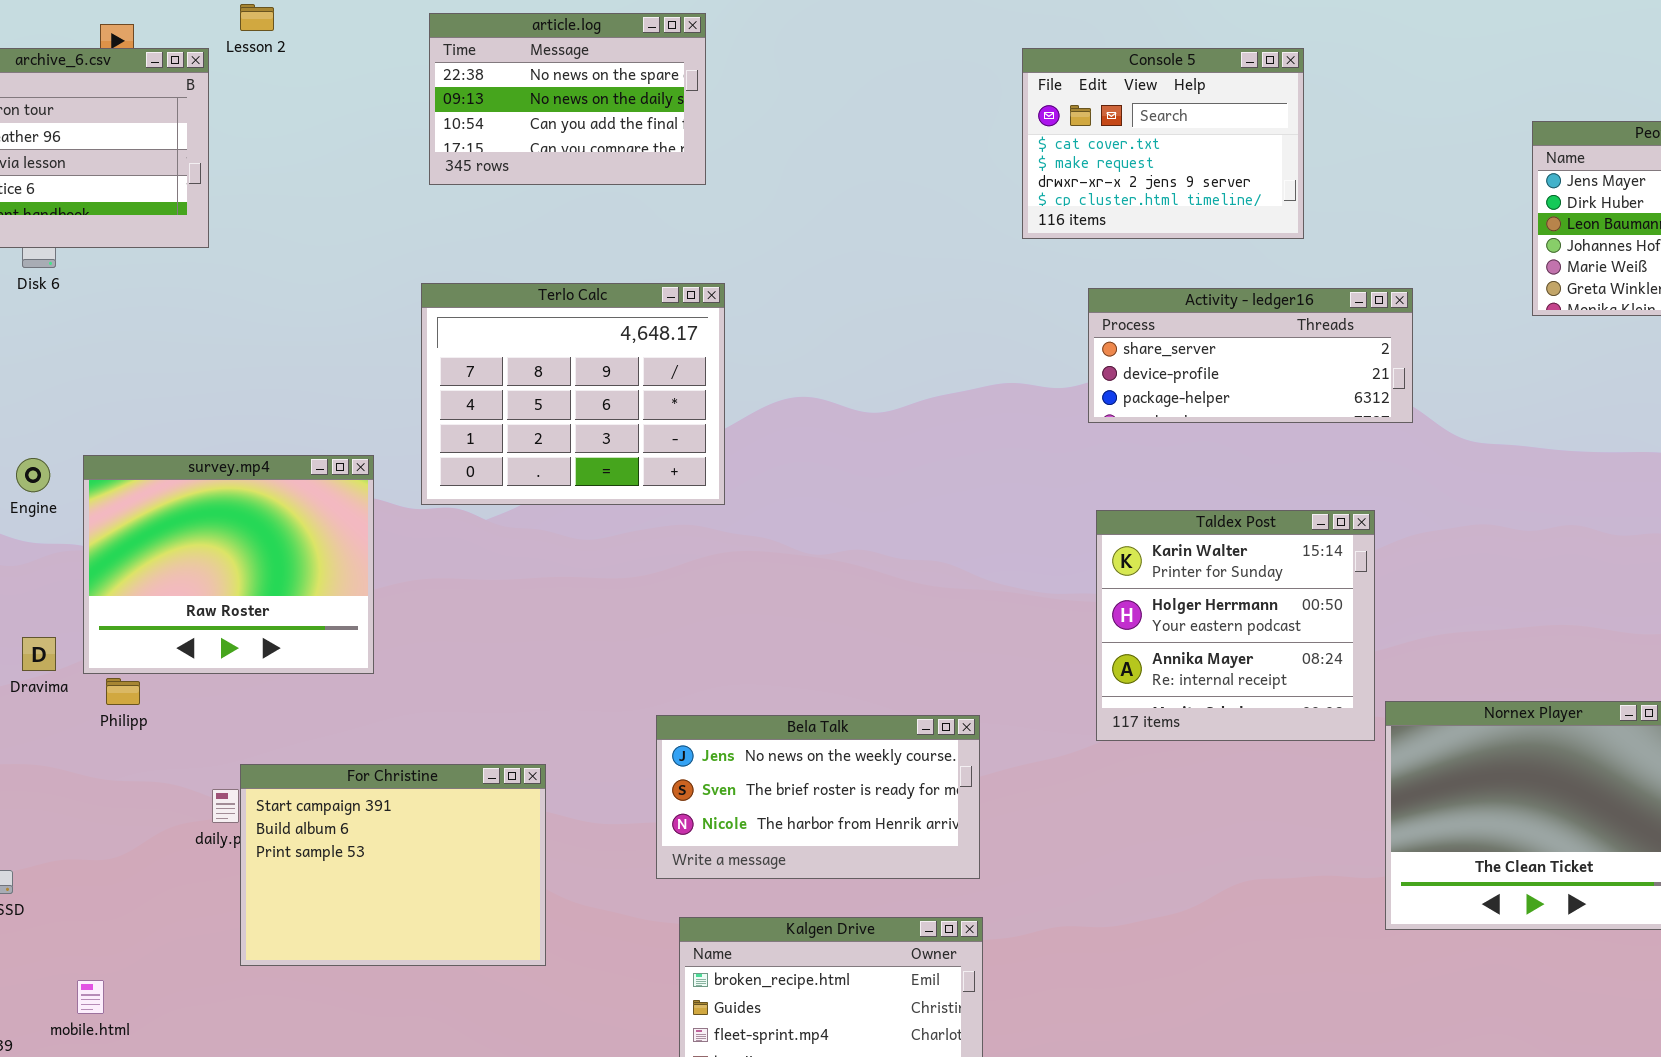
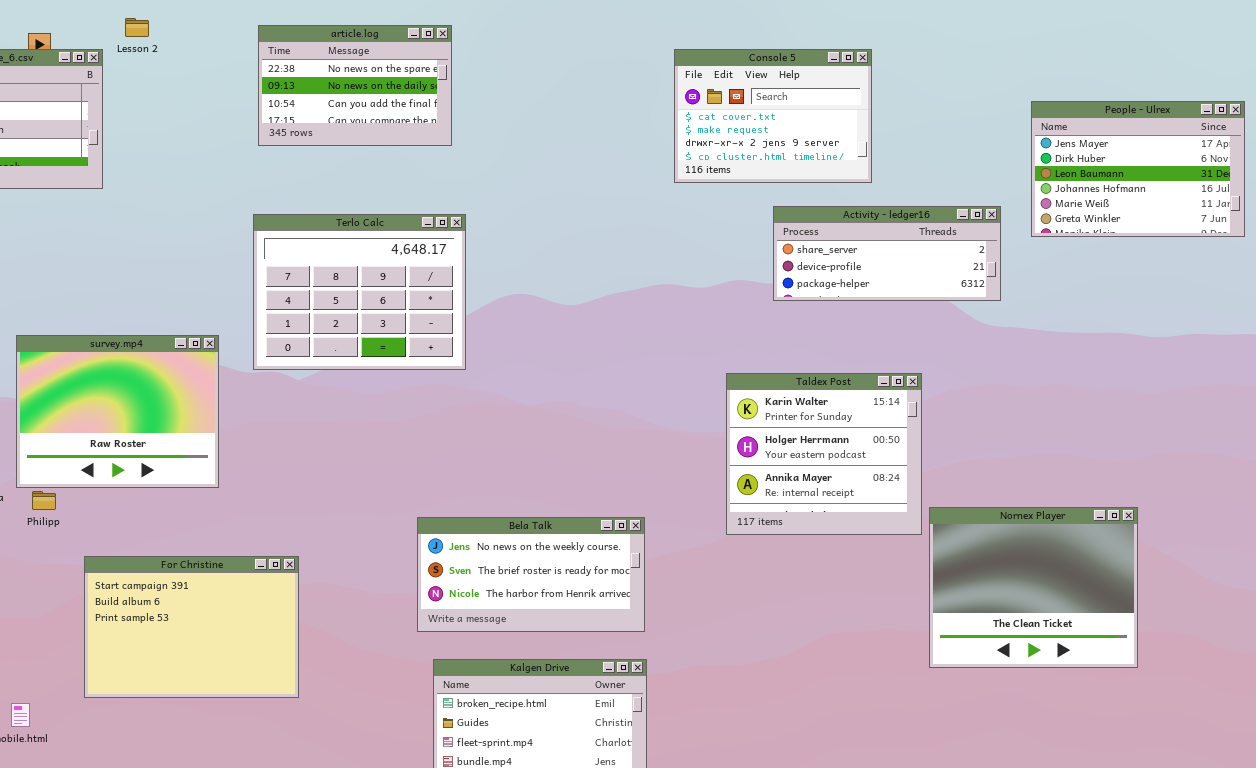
Activity - ledger16: [1088,288,1413,423] -> [773,206,1001,301], moved
For Christine: [240,764,546,966] -> [84,556,299,698], moved

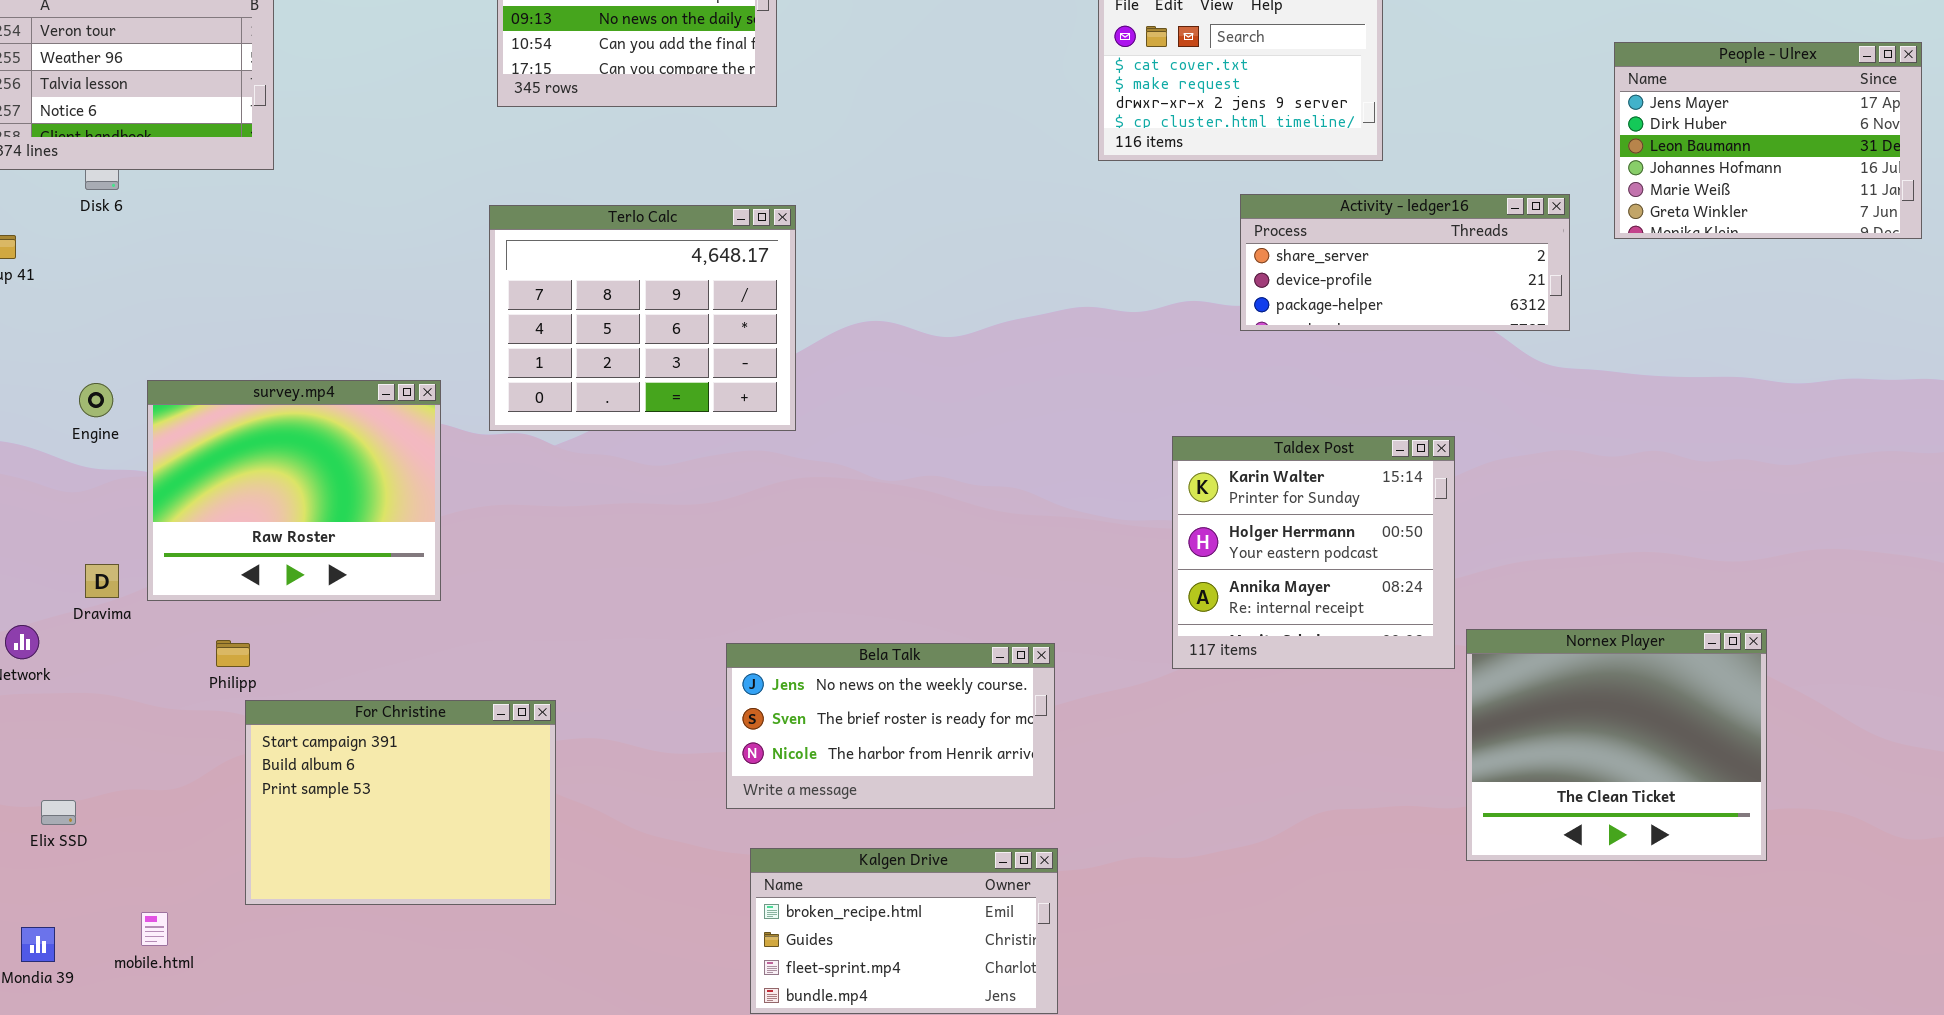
Philipp: [32,491,56,510] -> [216,640,250,667], moved

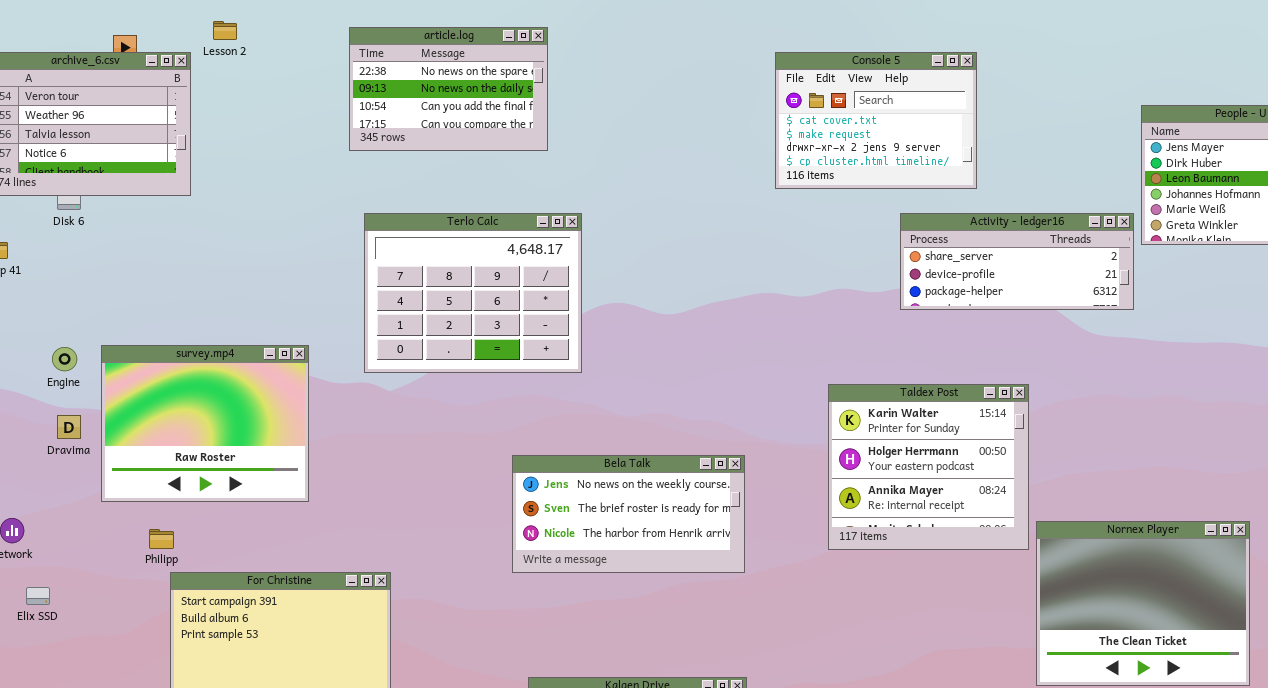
Activity - ledger16: [1240,194,1570,331] -> [900,213,1134,310], moved
Terlo Calc: [489,205,796,431] -> [364,213,582,373], moved
Dravima: [85,564,119,598] -> [57,415,81,439], moved
Bela Talk: [726,643,1055,809] -> [512,455,745,573], moved
Elix SSD: [41,800,76,825] -> [26,587,50,605], moved

